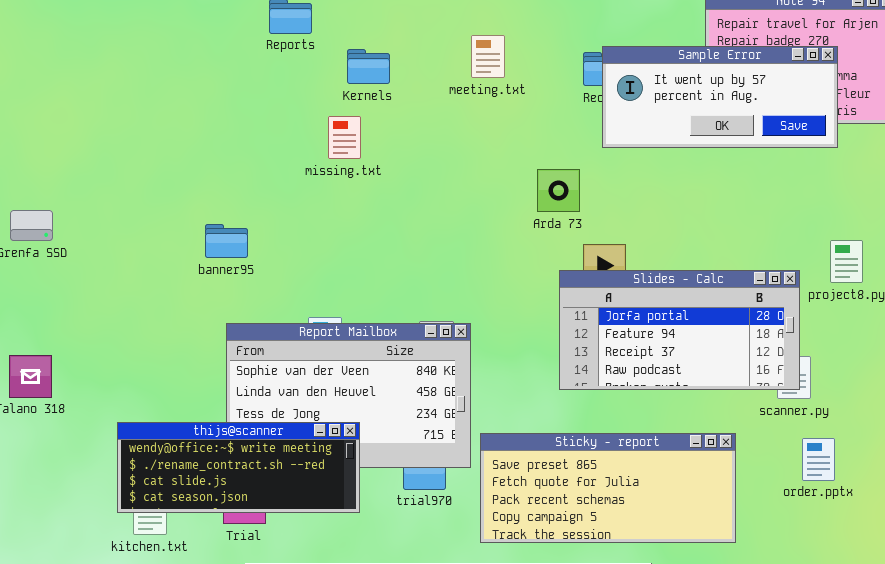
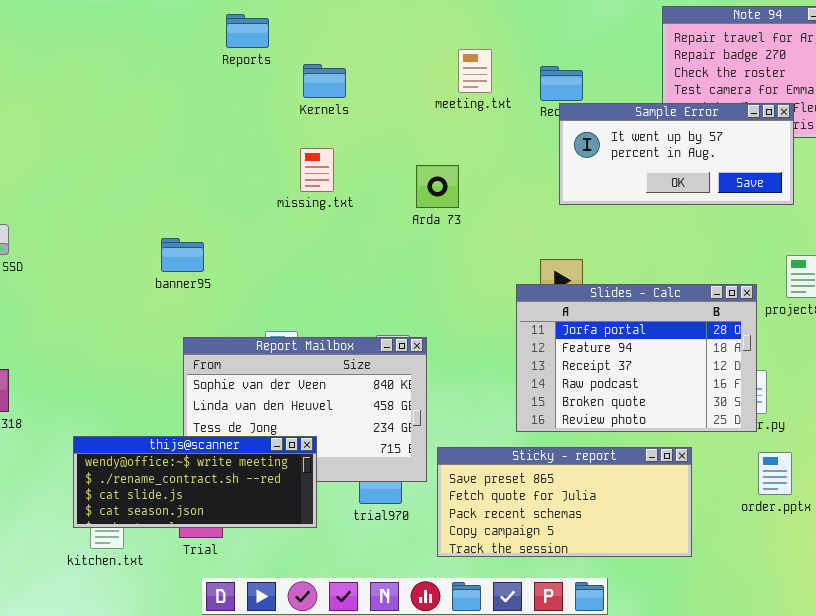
meeting.txt: [471,35,505,78] -> [458,49,492,93], moved
Sample Error: [602,46,838,148] -> [559,103,794,205], moved
missing.txt: [328,116,361,159] -> [300,148,334,192], moved
Arda 73: [537,169,580,212] -> [416,165,459,208], moved
Slides - Calc: [559,270,800,390] -> [516,284,757,432], resized

